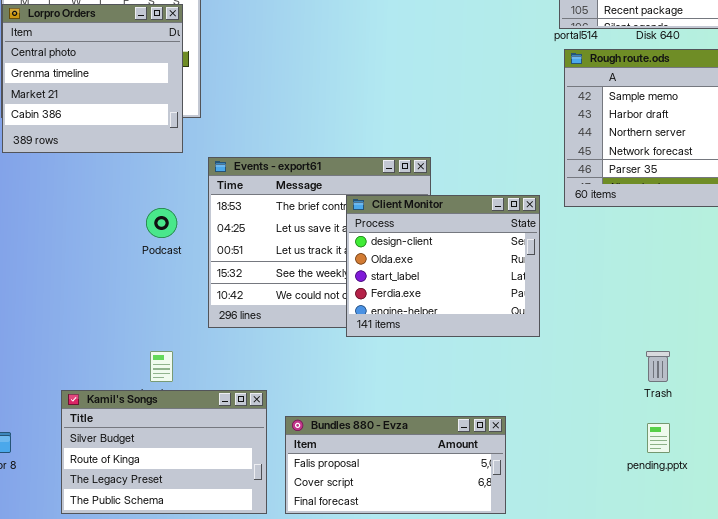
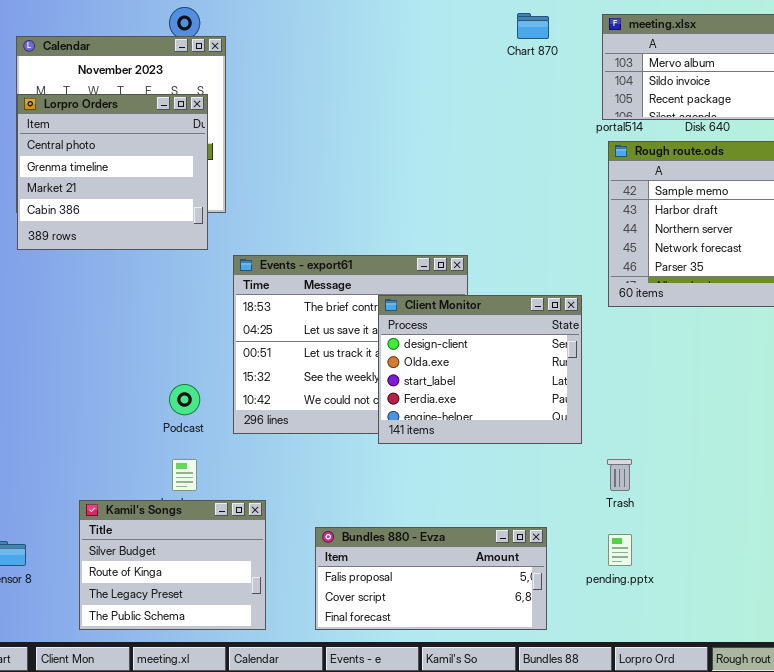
Podcast: [146,208,177,238] -> [169,384,200,415], moved
Trash: [646,351,670,382] -> [607,459,632,491], moved
Kamil's Songs: [61,390,267,514] -> [79,500,266,630], resized
pending.pptx: [647,423,670,453] -> [608,534,632,566], moved

